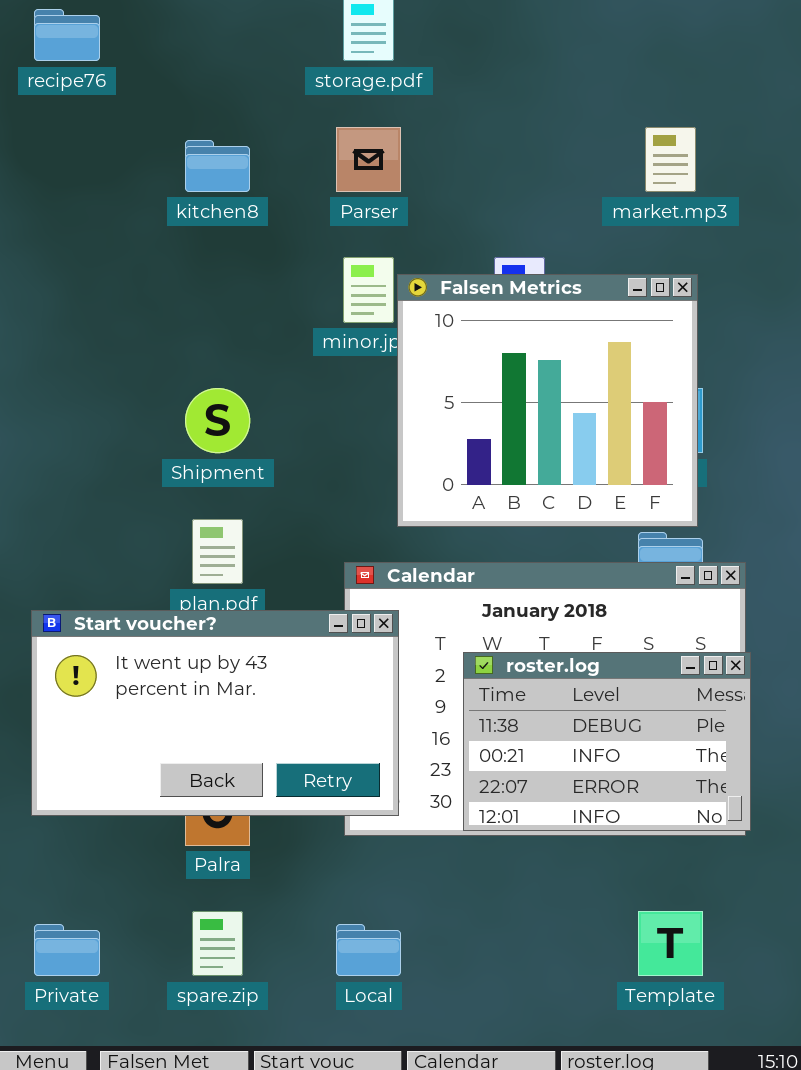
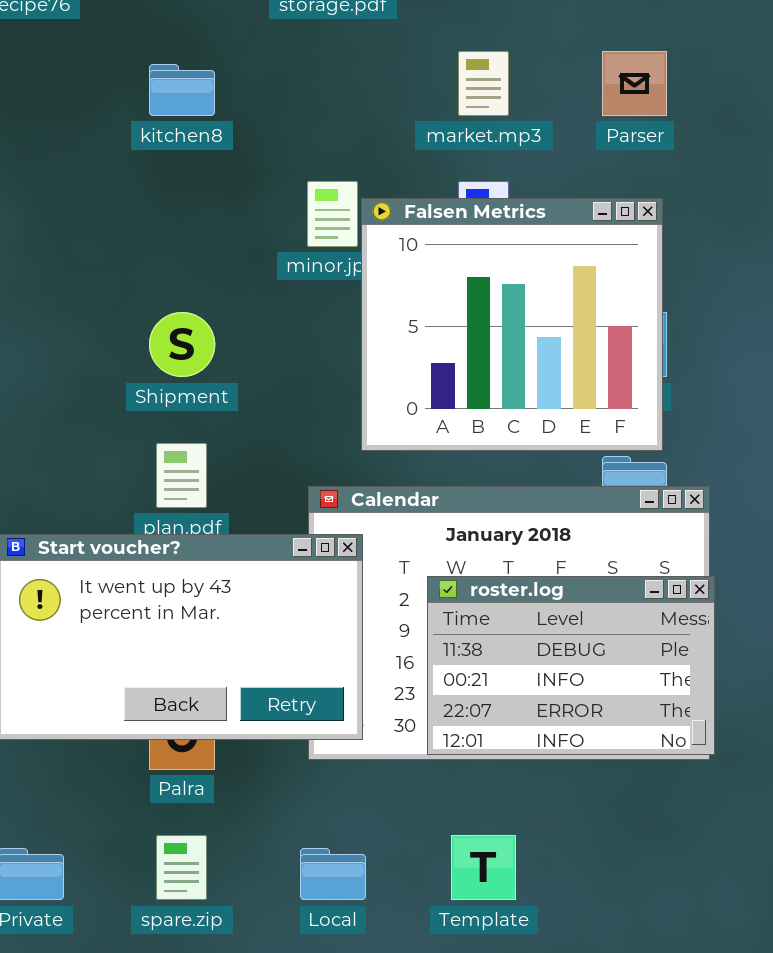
Parser: [336,127,401,192] -> [602,51,667,116], moved
market.mp3: [645,127,696,192] -> [458,51,509,116], moved
Template: [638,911,703,976] -> [451,835,516,900], moved

